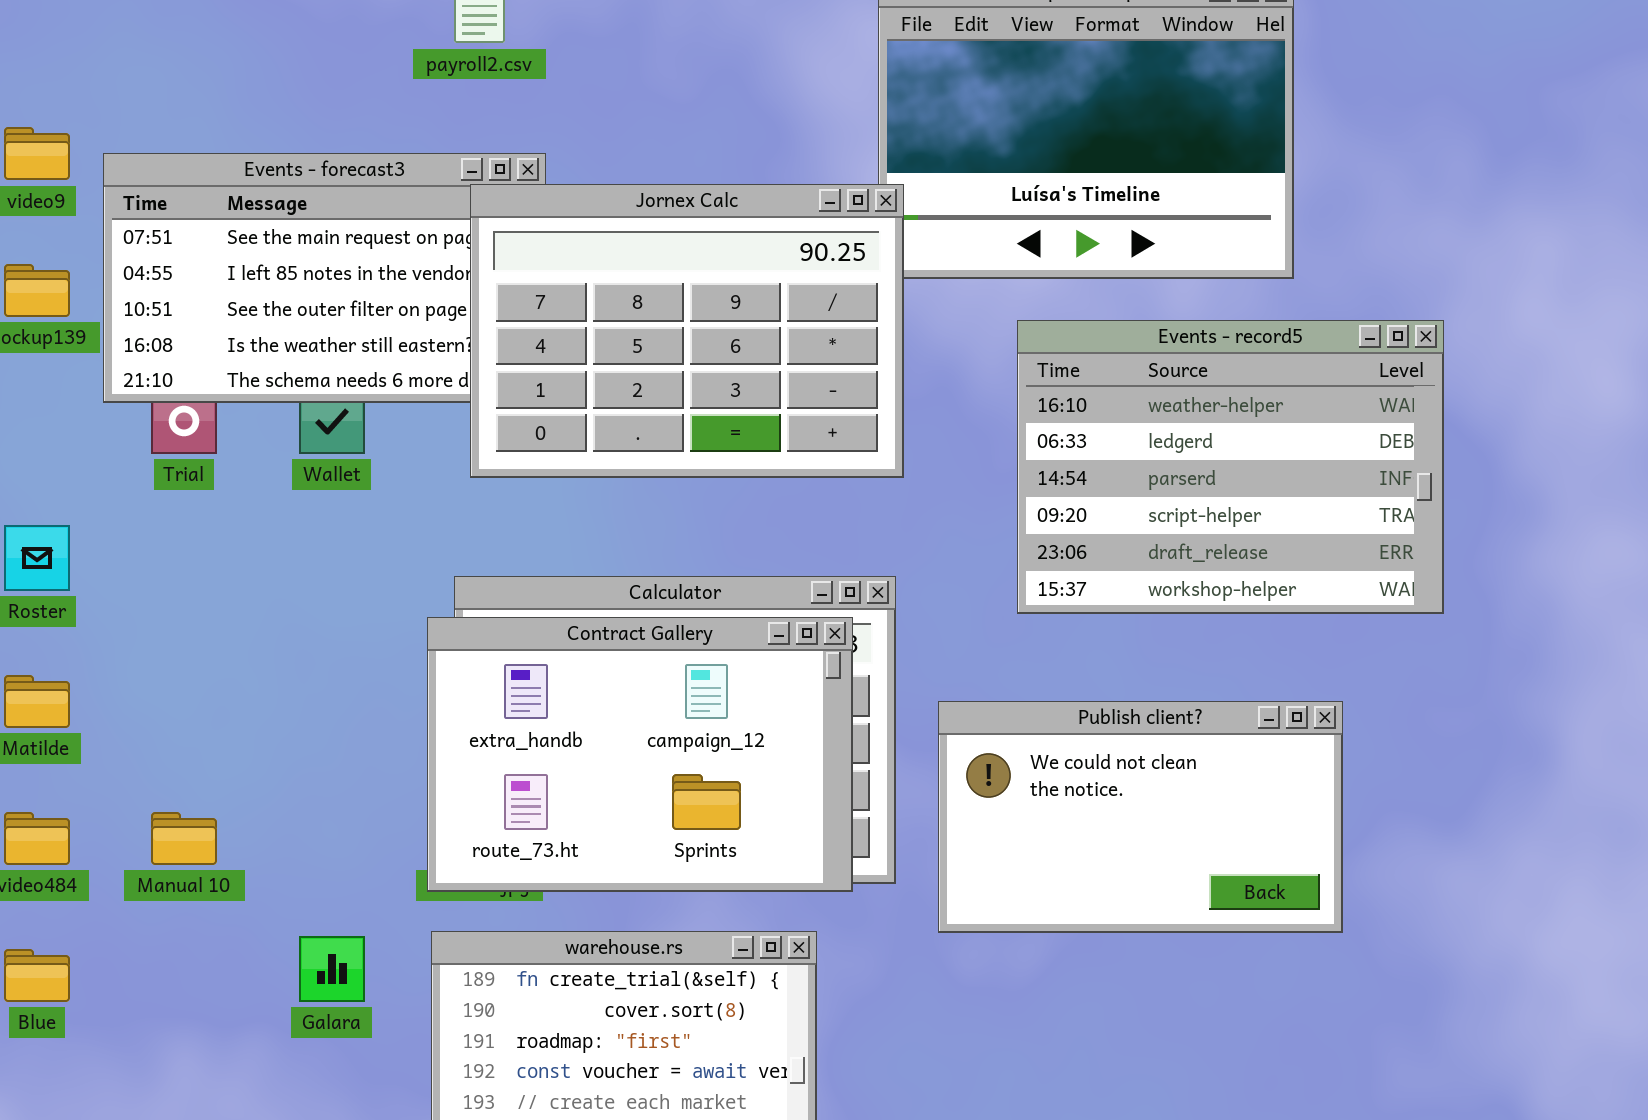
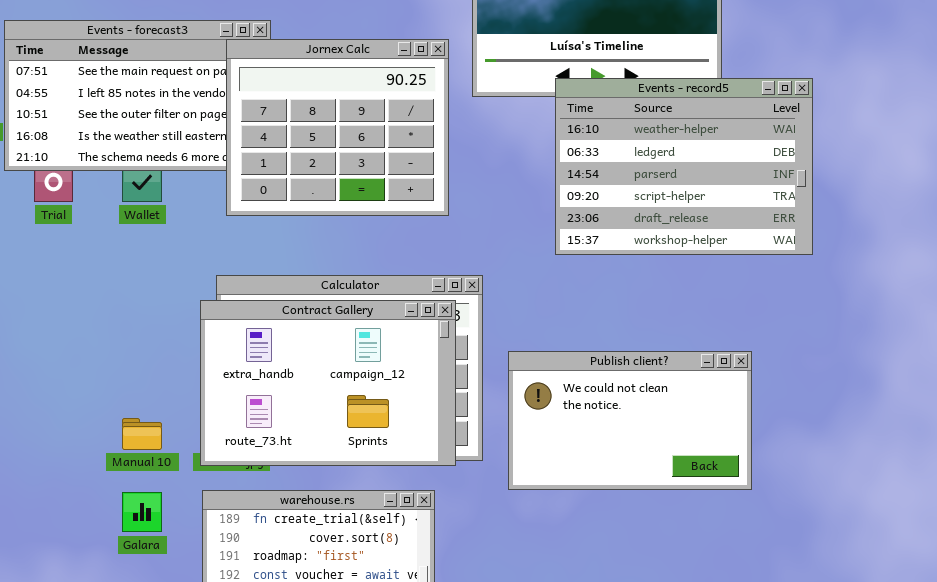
Jornex Calc: [470,184,904,478] -> [226,39,449,216], resized
Events - record5: [1017,320,1444,614] -> [555,78,813,255], moved
Manual 10: [151,812,217,865] -> [122,418,162,450], moved

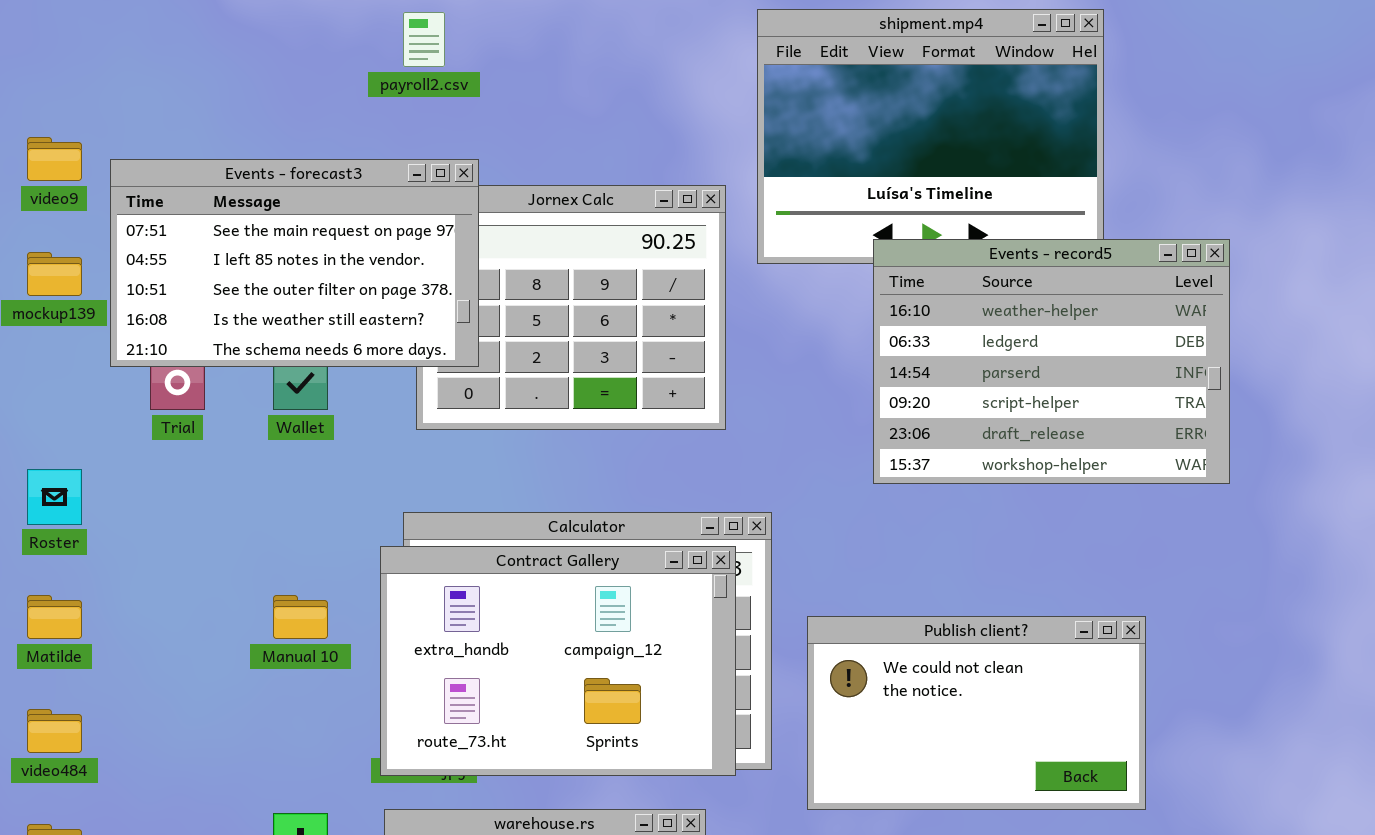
Events - forecast3: [4,20,271,171] -> [110,159,479,367], raised
Manual 10: [122,418,162,450] -> [273,595,328,639], moved

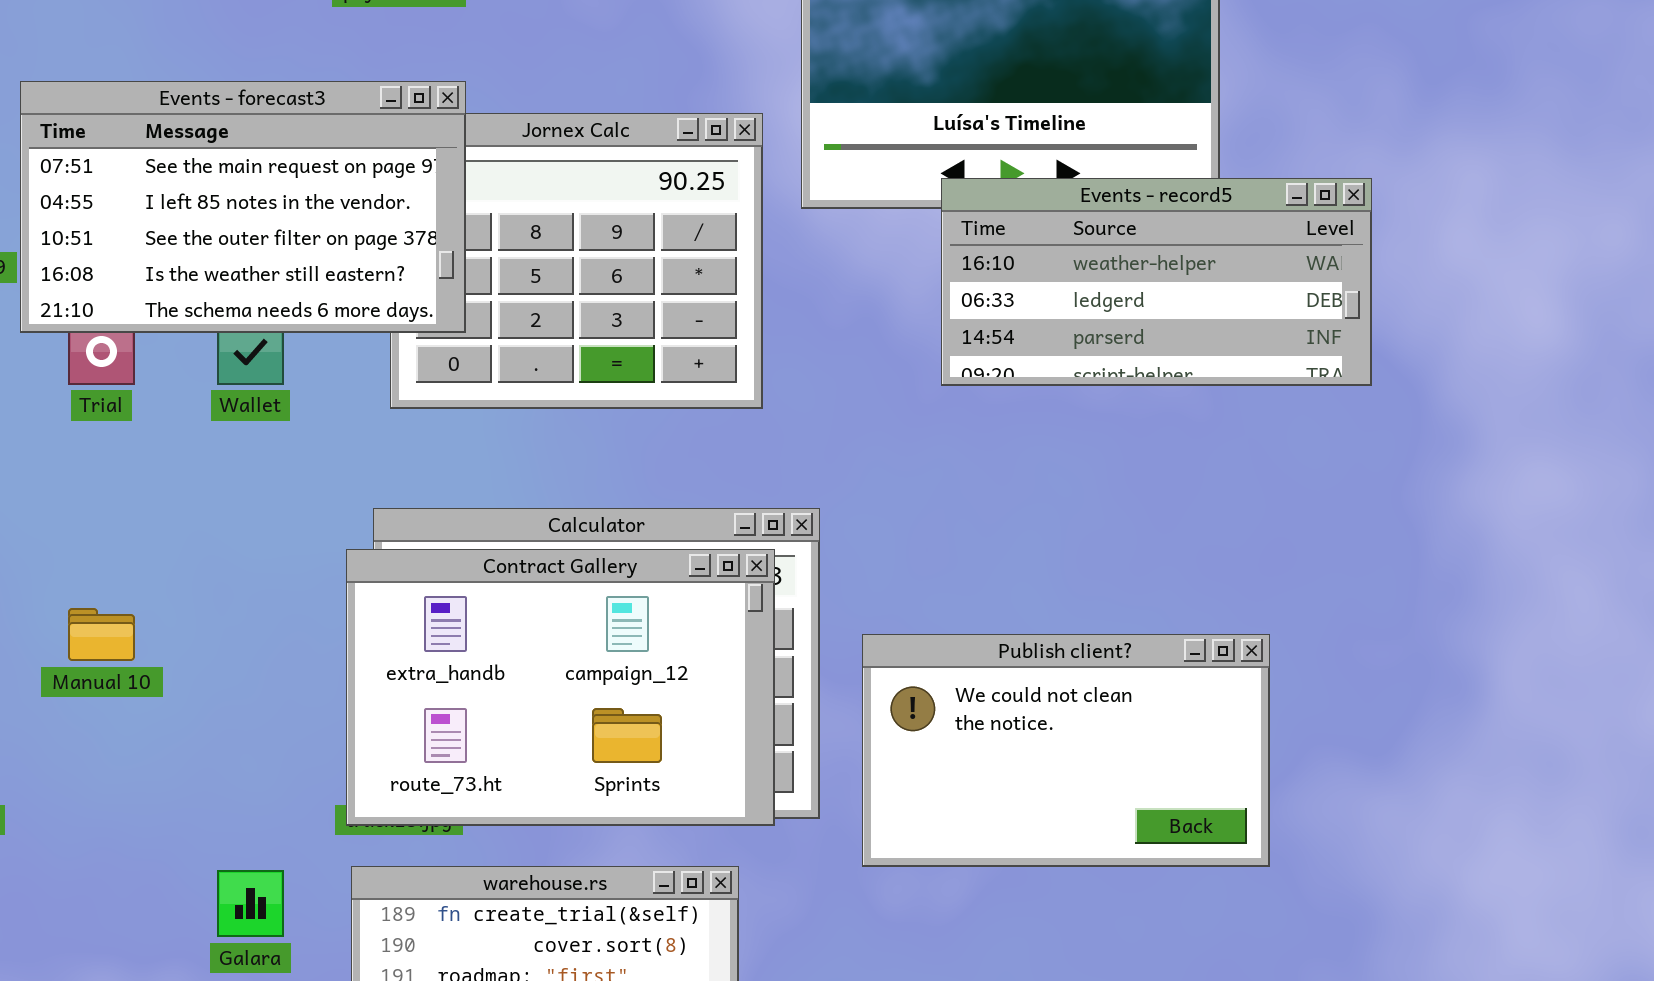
Events - record5: [873,239,1230,484] -> [941,178,1372,386], resized
Manual 10: [273,595,328,639] -> [68,608,135,661], moved

